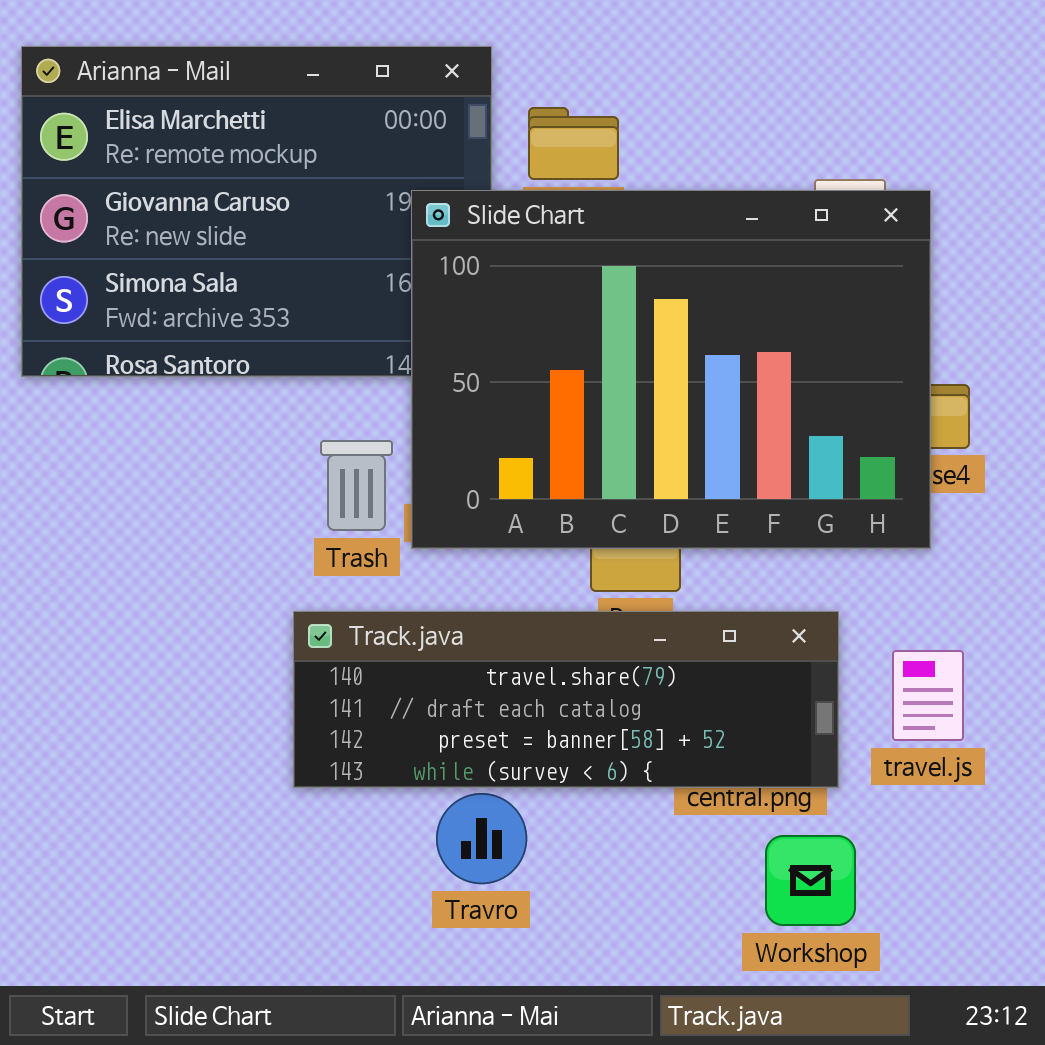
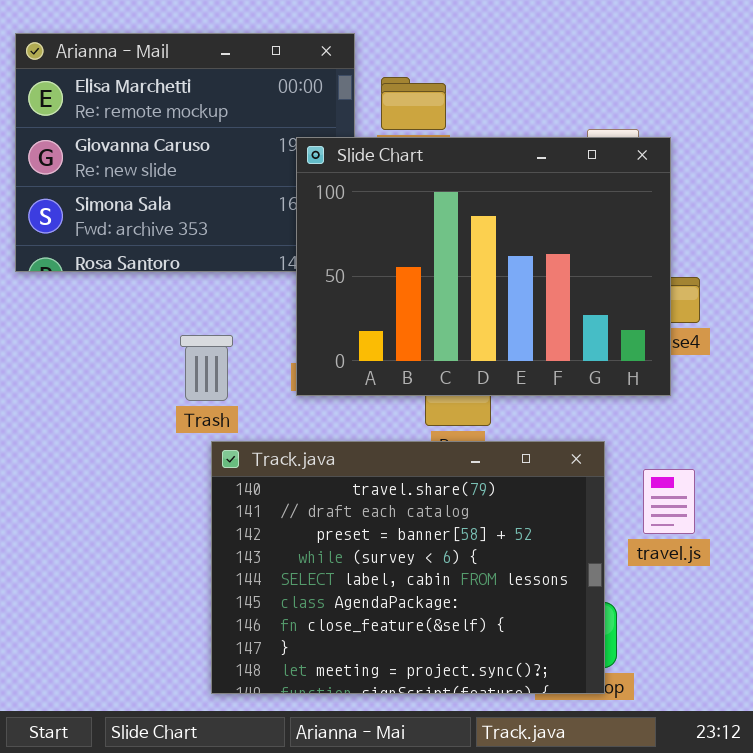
Trash: [320,440,393,531] -> [180,335,233,401], moved
Track.java: [293,611,839,788] -> [211,441,605,694], resized

